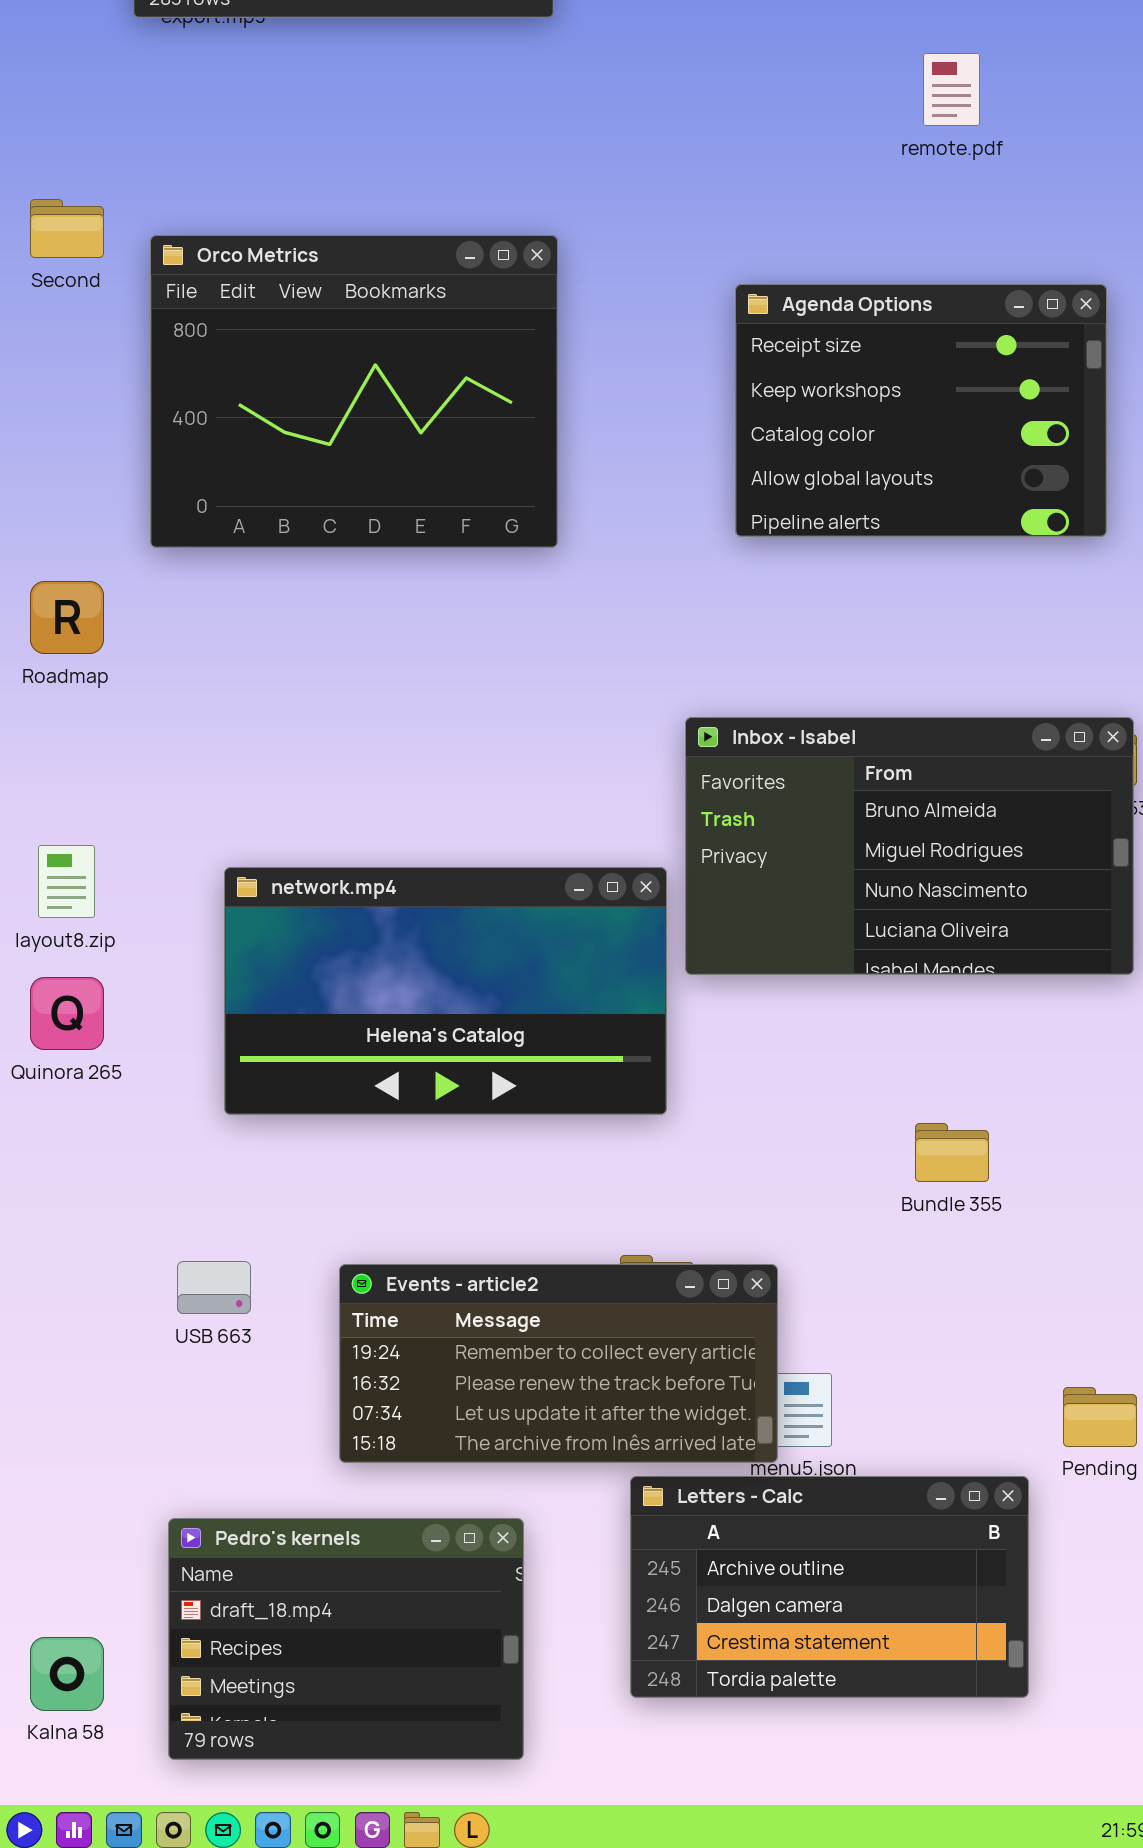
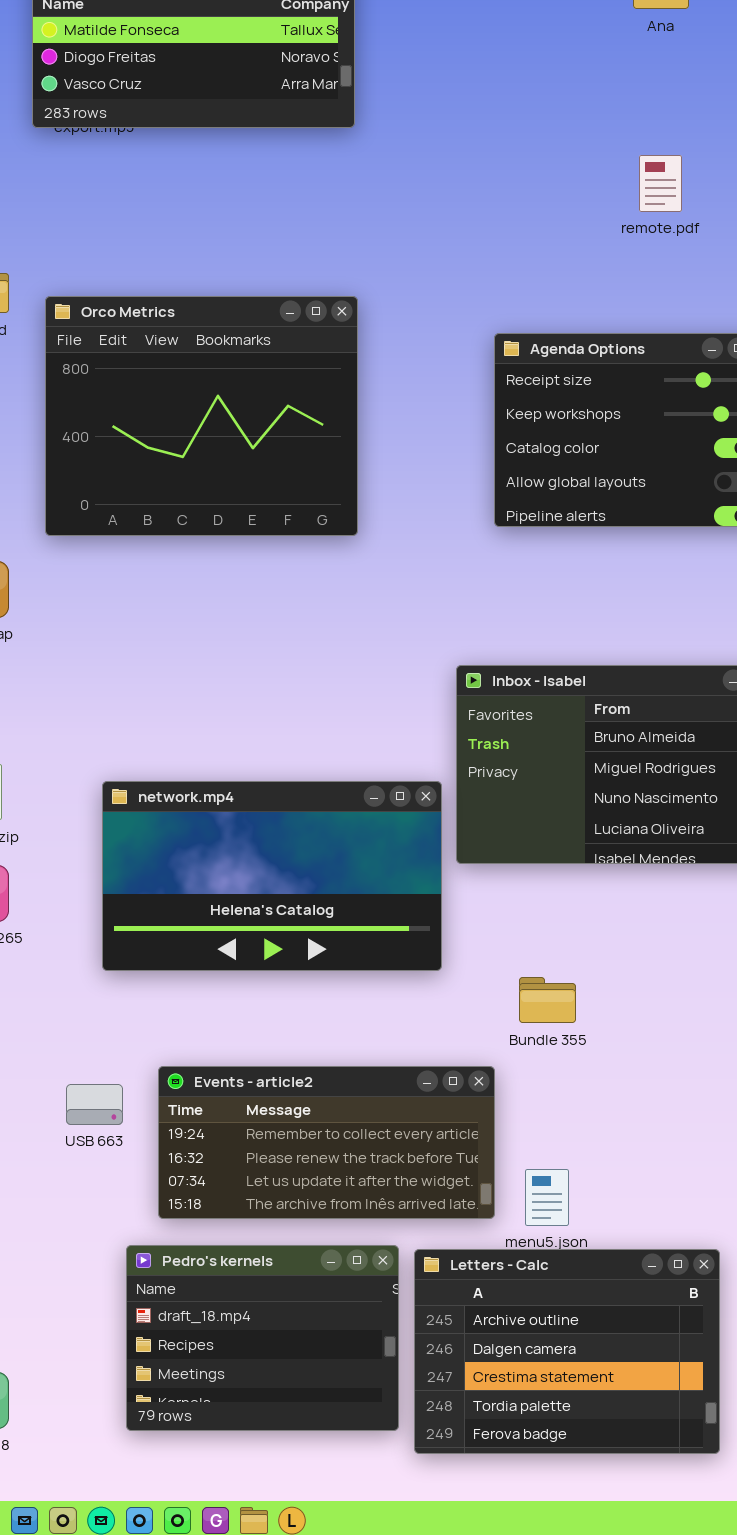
Bundle 355: [915,1123,989,1182] -> [519,977,576,1023], moved
Events - article2: [339,1264,778,1463] -> [158,1066,495,1219], moved
Letters - Calc: [630,1476,1029,1698] -> [414,1249,720,1454], resized
Pedro's kernels: [168,1518,524,1760] -> [126,1245,399,1431], moved

